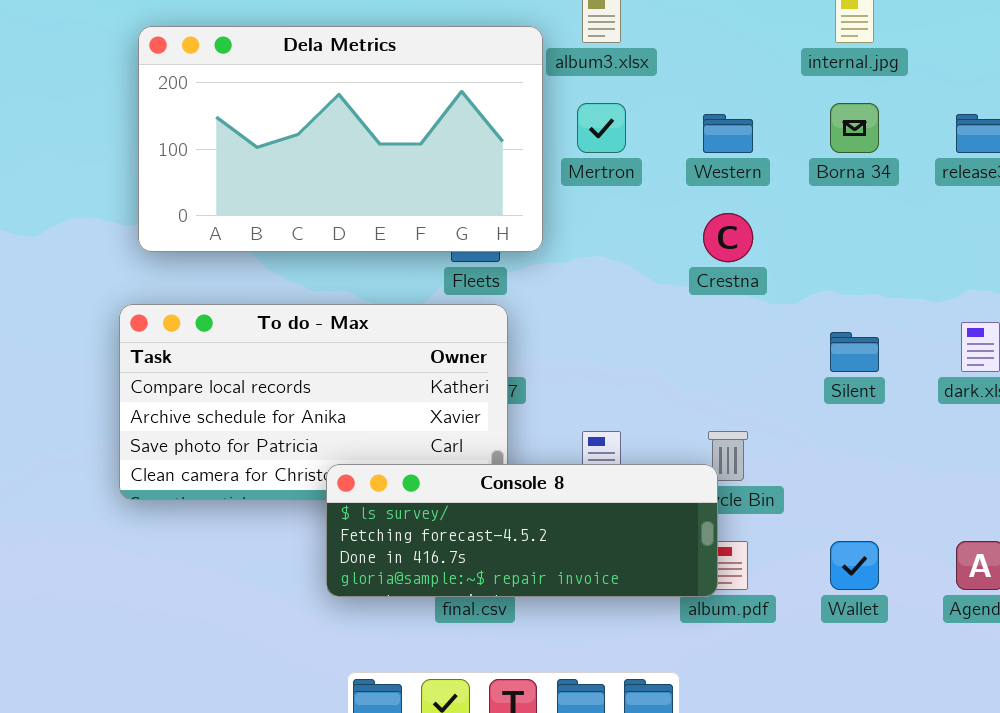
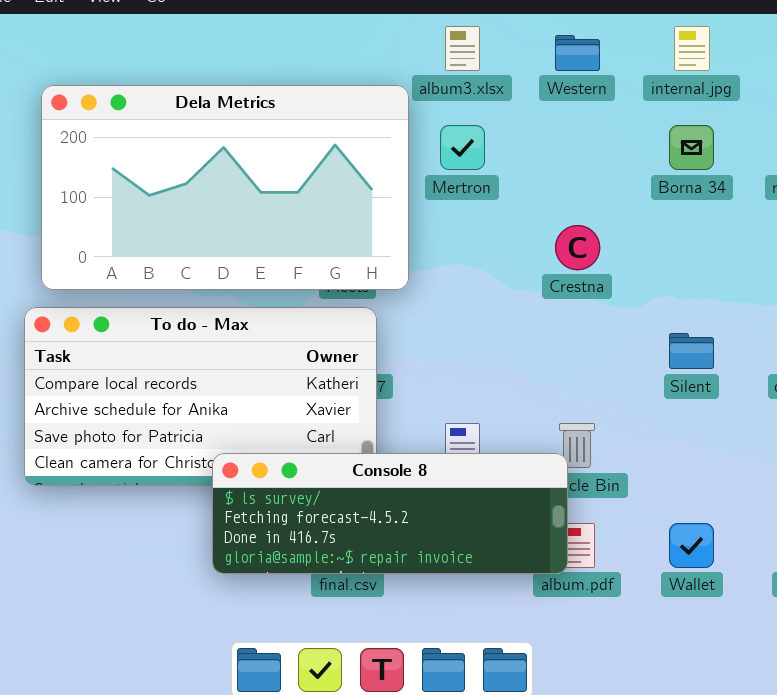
Dela Metrics: [138,26,543,252] -> [41,85,409,290], moved
Western: [703,114,753,153] -> [555,35,600,71], moved

